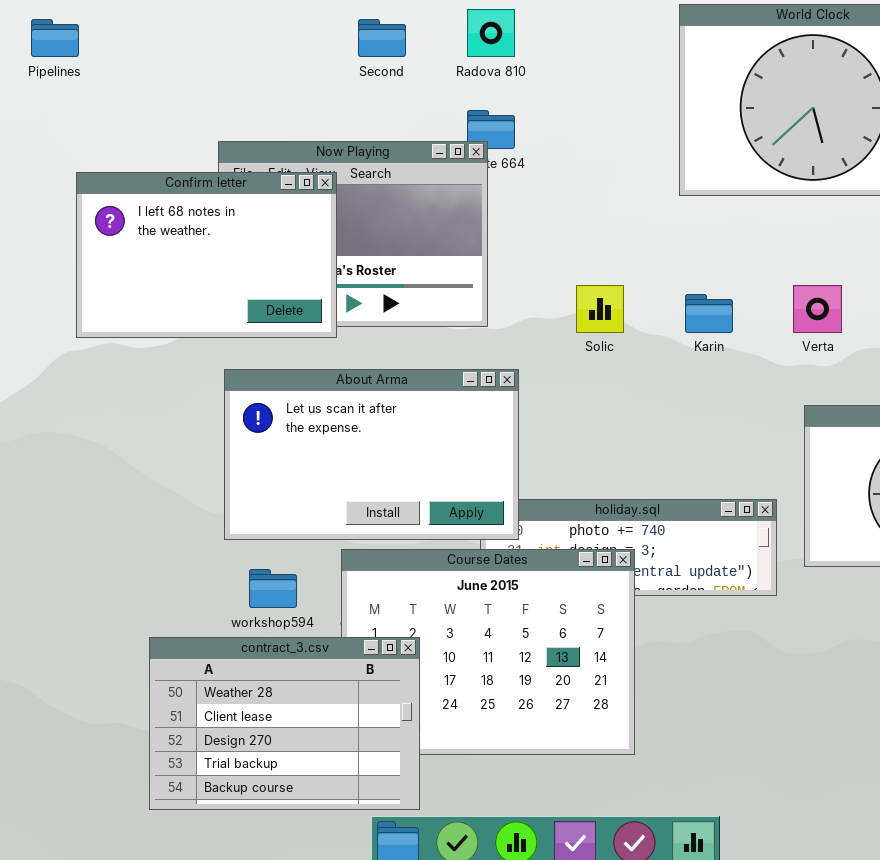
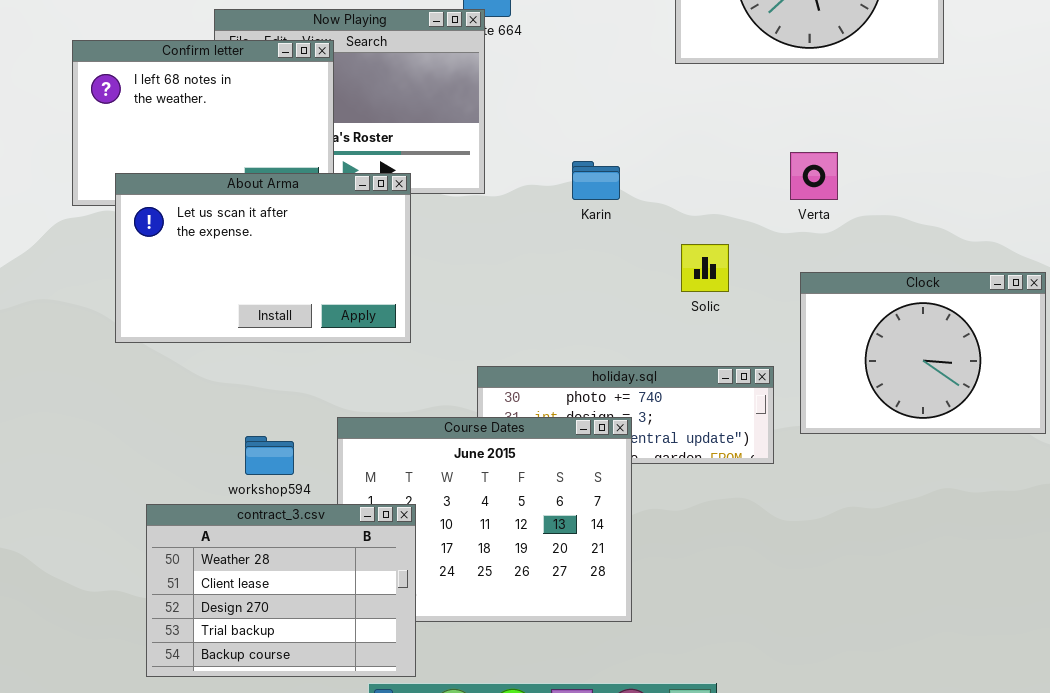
Solic: [576,285,624,333] -> [681,244,729,292], moved
Karin: [685,294,733,333] -> [572,161,620,200], moved
About Arma: [224,369,519,540] -> [115,173,411,343], moved

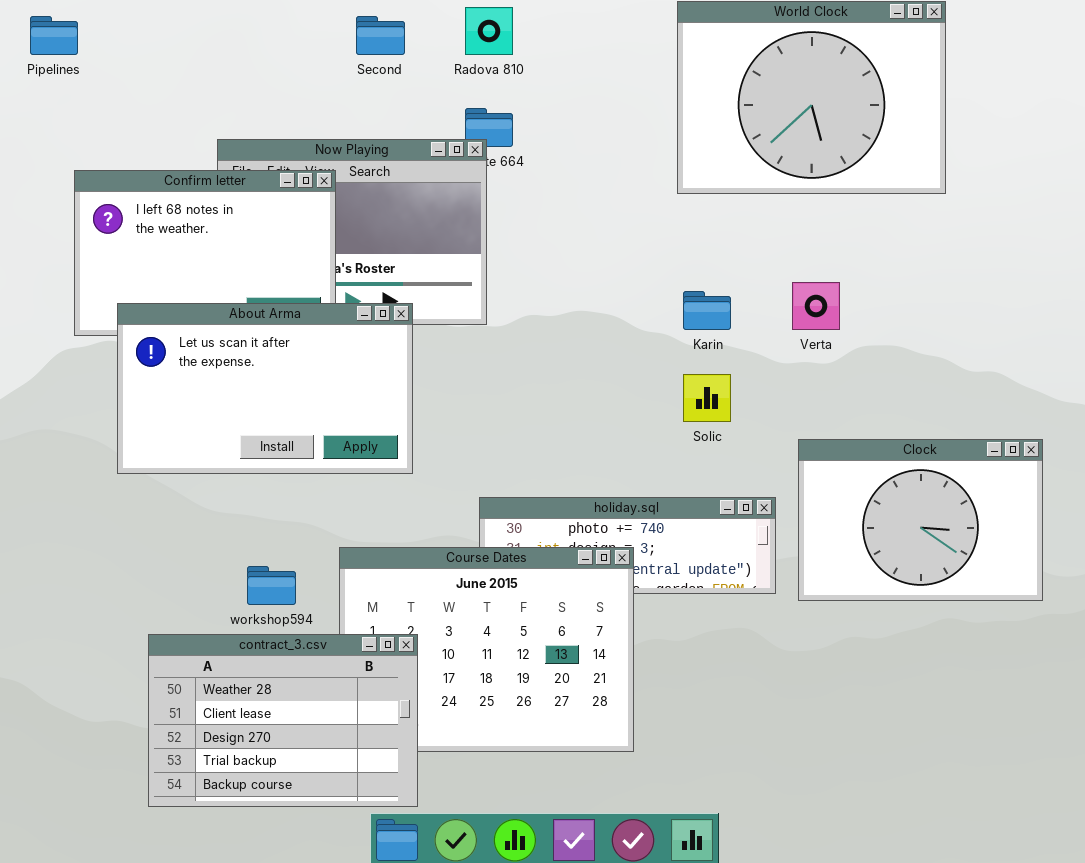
Karin: [572,161,620,200] -> [683,291,731,330], moved
Clock: [800,272,1046,434] -> [798,439,1043,601], moved

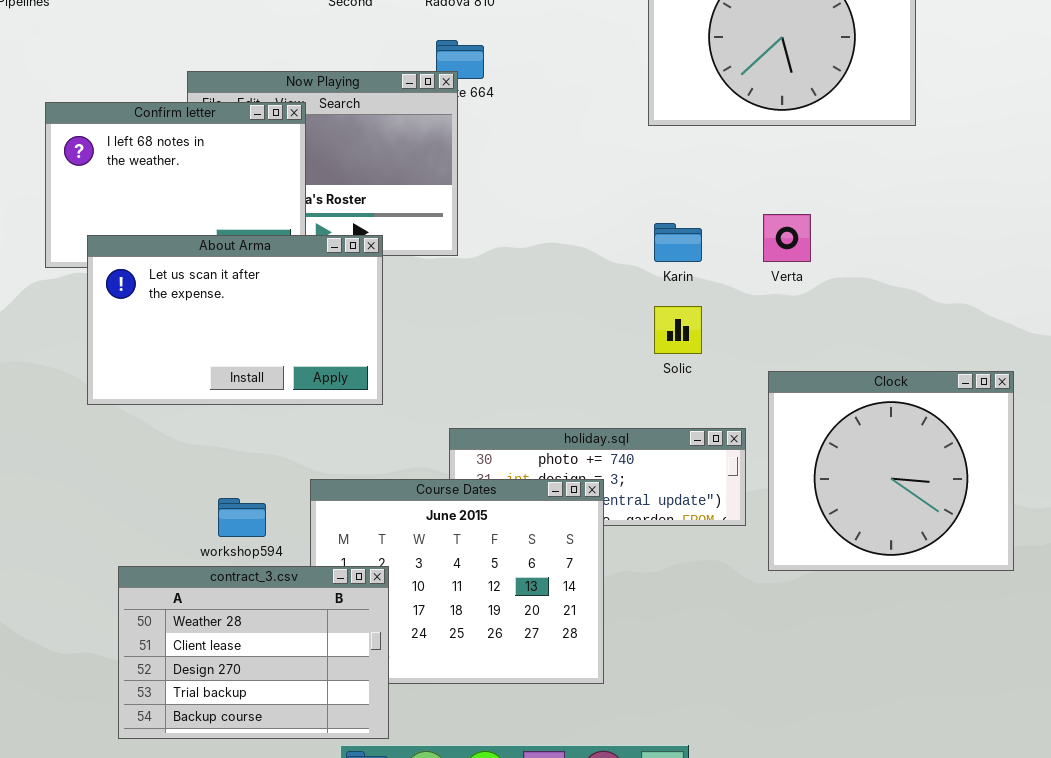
Clock: [798,439,1043,601] -> [768,371,1014,571], resized

